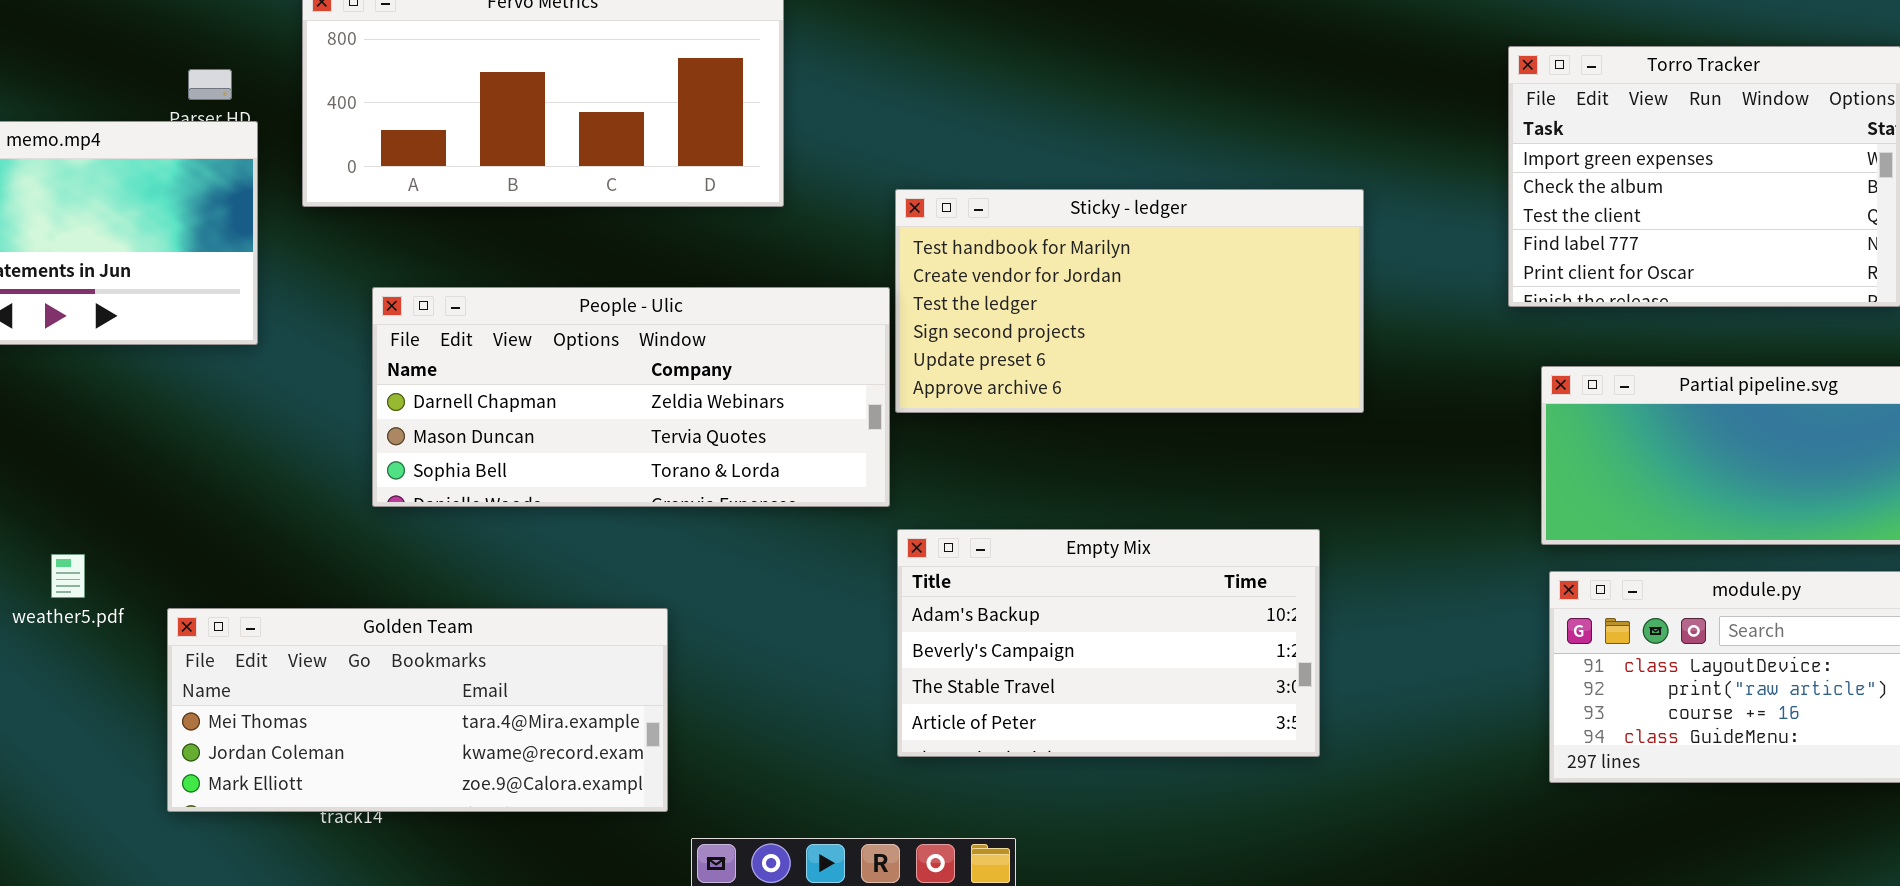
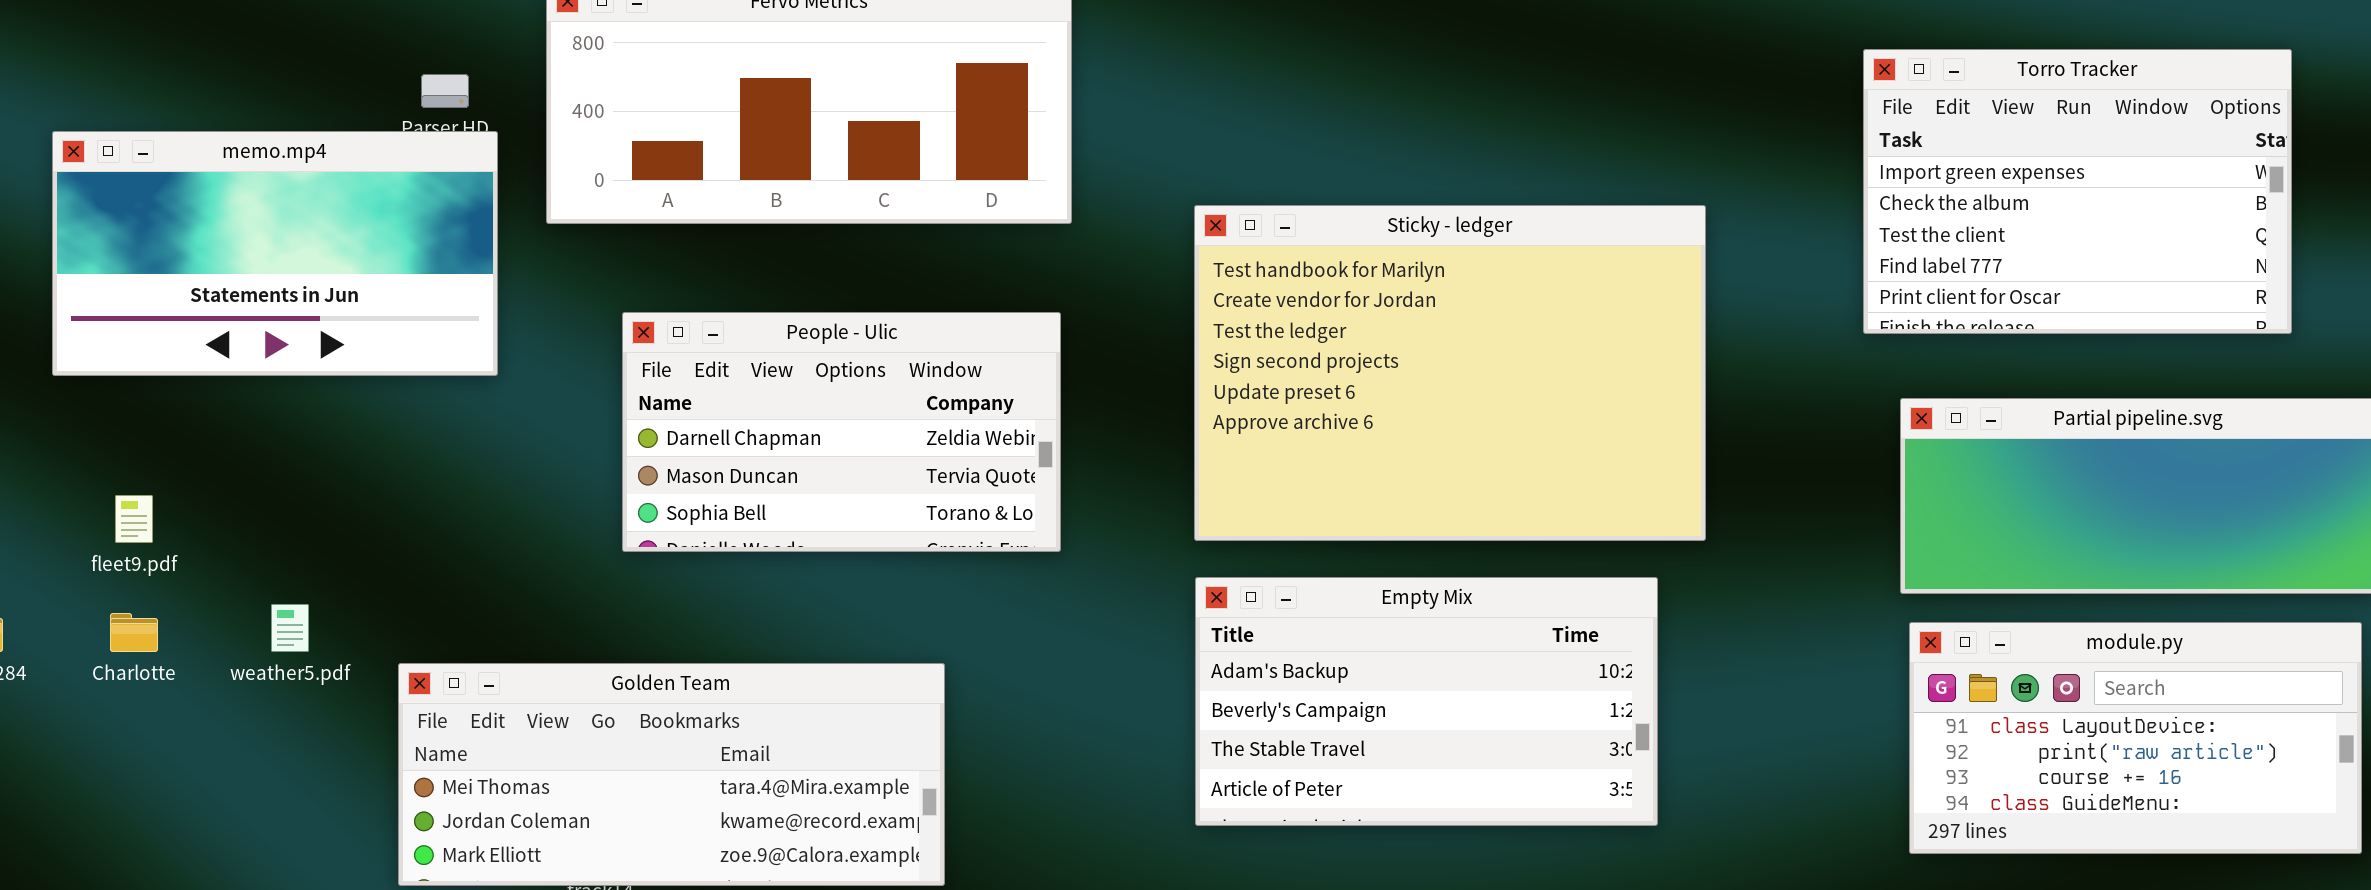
Sticky - ledger: [895,189,1364,413] -> [1194,205,1706,541], resized
People - Ulic: [372,287,890,507] -> [622,312,1061,552], resized

